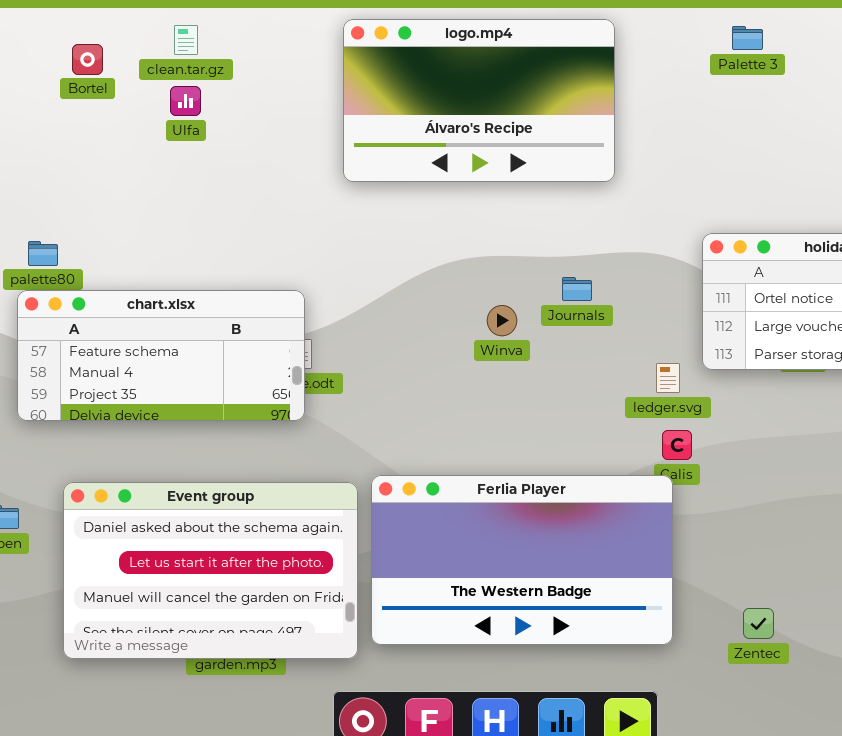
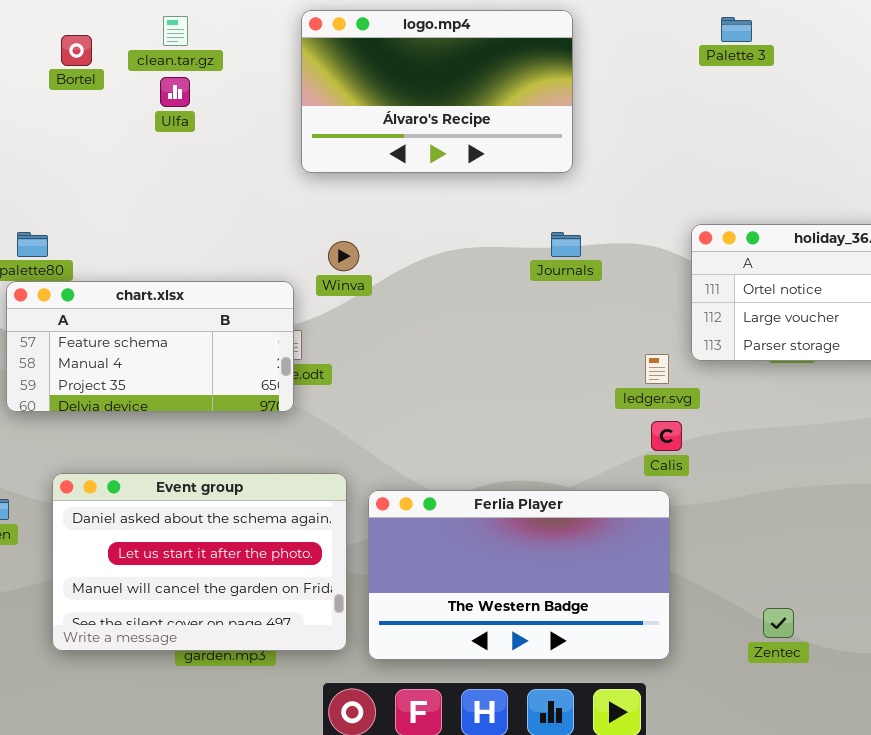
logo.mp4: [343,19,615,182] -> [301,10,573,173], moved
Journals: [562,277,592,301] -> [551,232,581,257], moved
Winva: [487,305,517,336] -> [328,241,359,271], moved
Ferlia Player: [371,475,673,645] -> [368,490,670,660], moved
Zentec: [743,608,774,639] -> [763,608,794,638], moved

